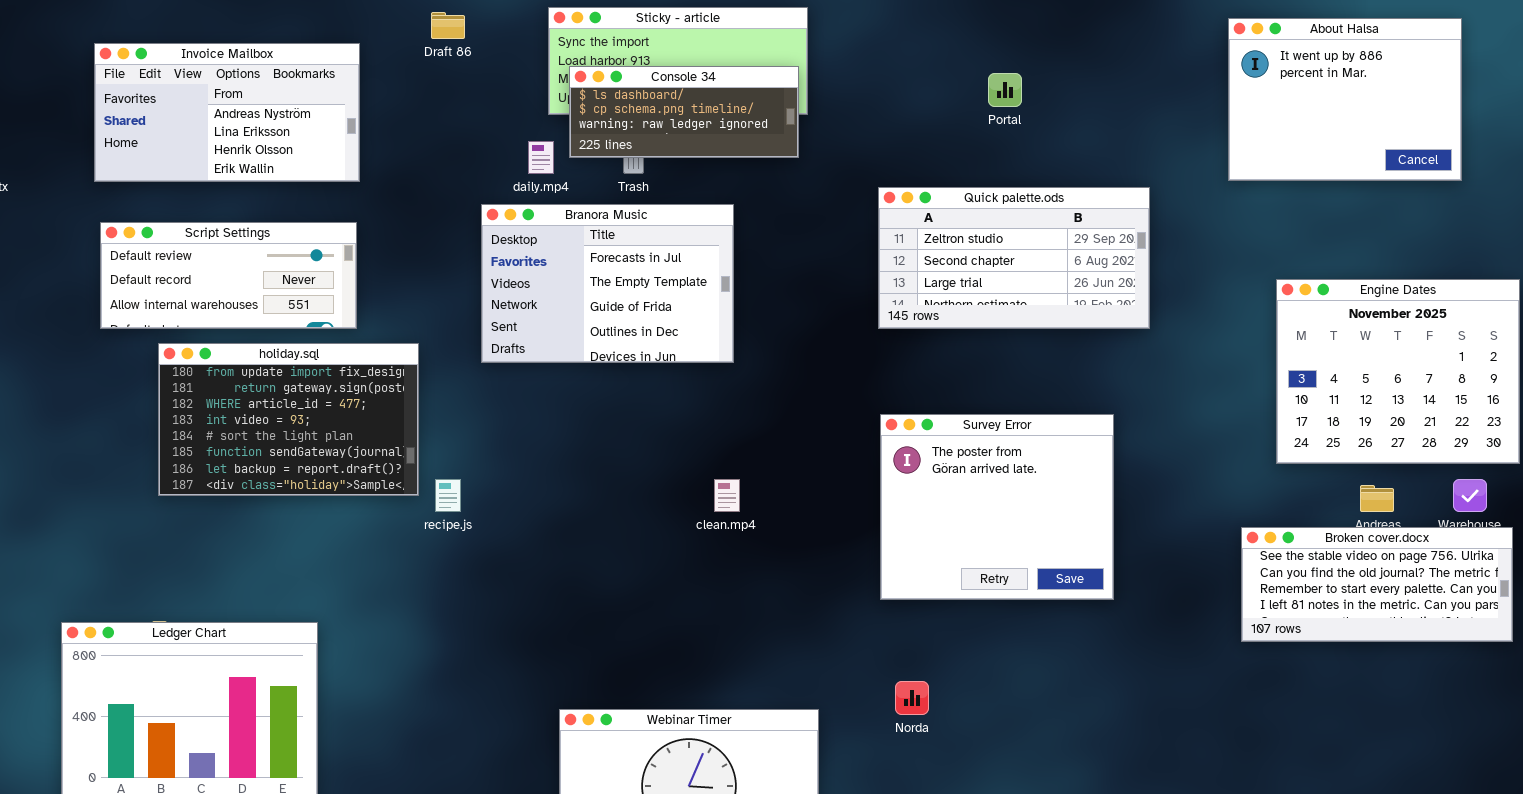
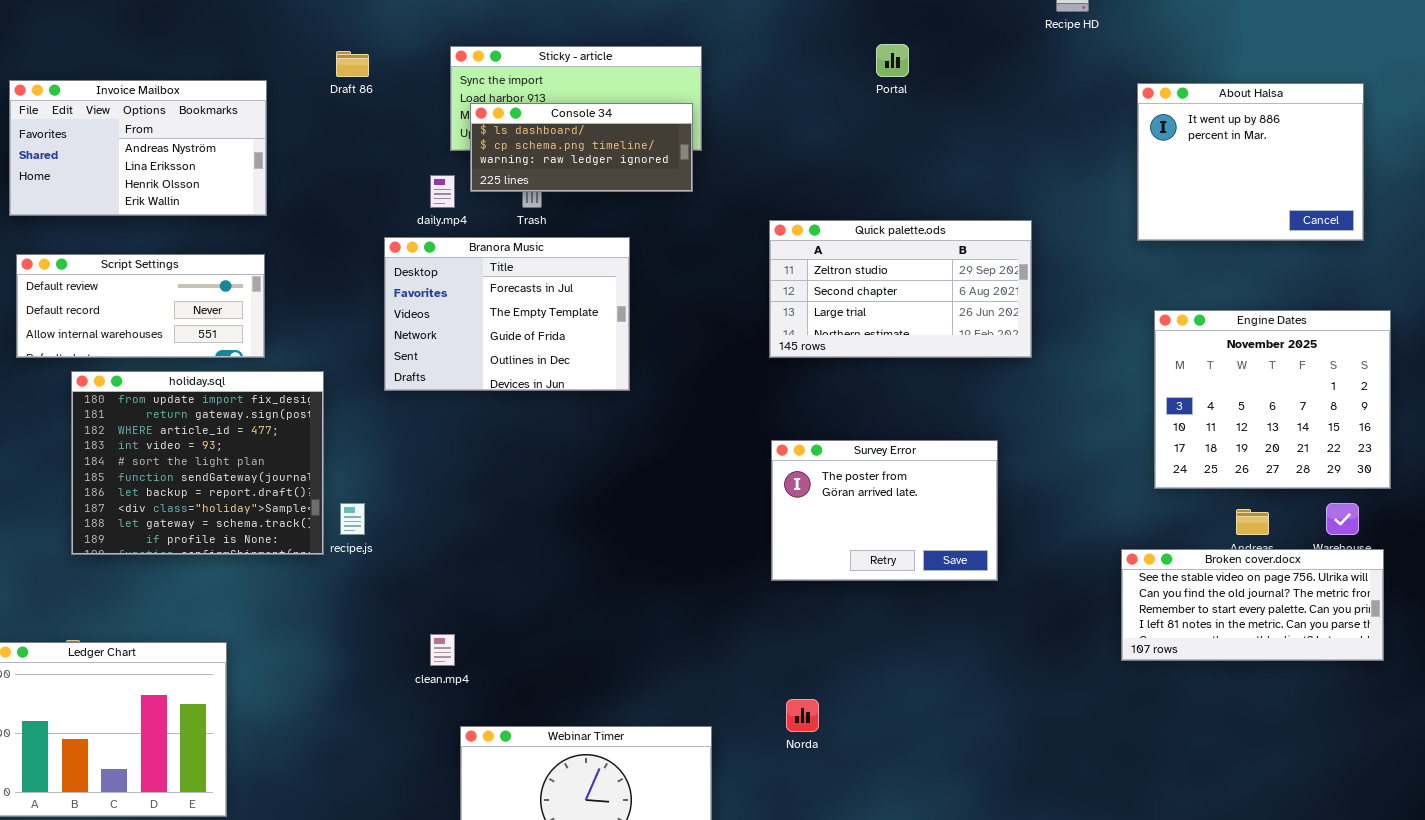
About Halsa: [1228,18,1462,181] -> [1137,83,1364,241], moved
Portal: [988,73,1022,107] -> [876,44,909,77], moved
holiday.sql: [158,343,419,496] -> [71,371,324,555], resized
Survey Error: [880,414,1114,600] -> [771,440,998,581], resized
clean.mp4: [714,479,740,512] -> [430,634,455,666], moved

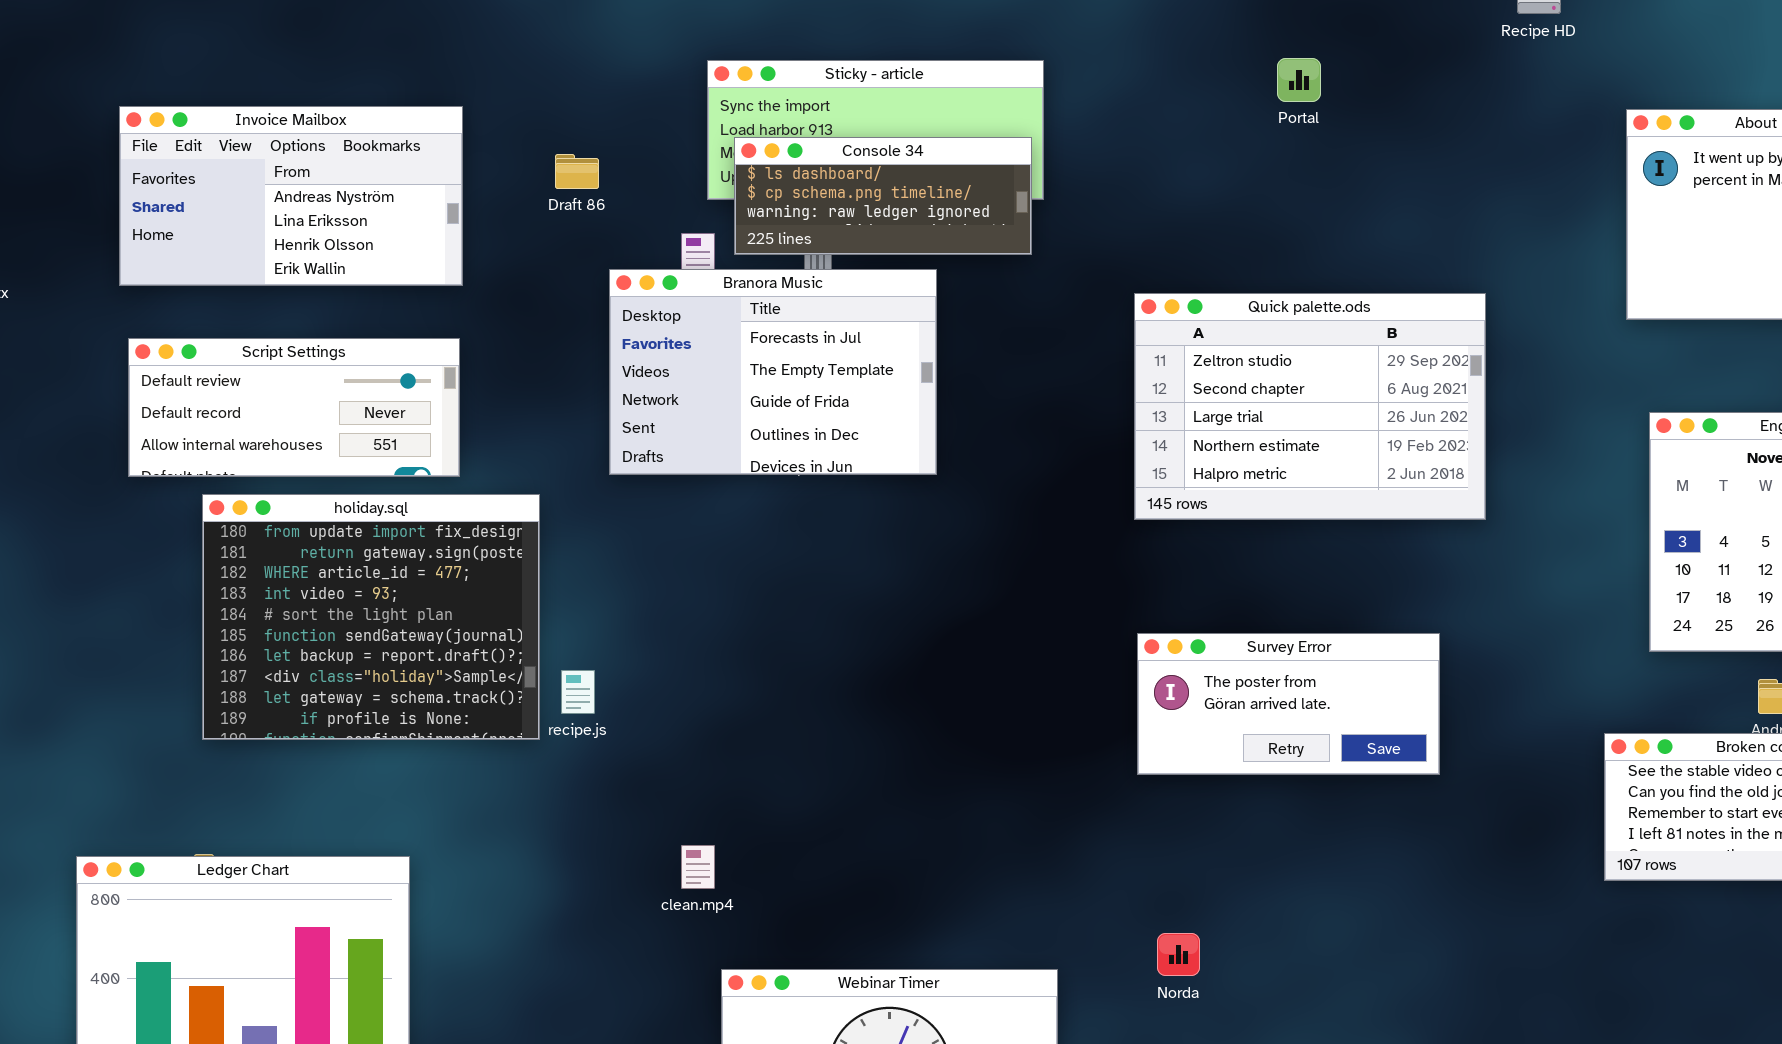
Draft 86: [336,51,369,77] -> [555,154,599,189], moved
Quick palette.ods: [769,220,1032,358] -> [1134,293,1486,520], resized
Branora Music: [384,237,630,391] -> [609,269,937,475], moved
Survey Error: [771,440,998,581] -> [1137,633,1440,775], resized

